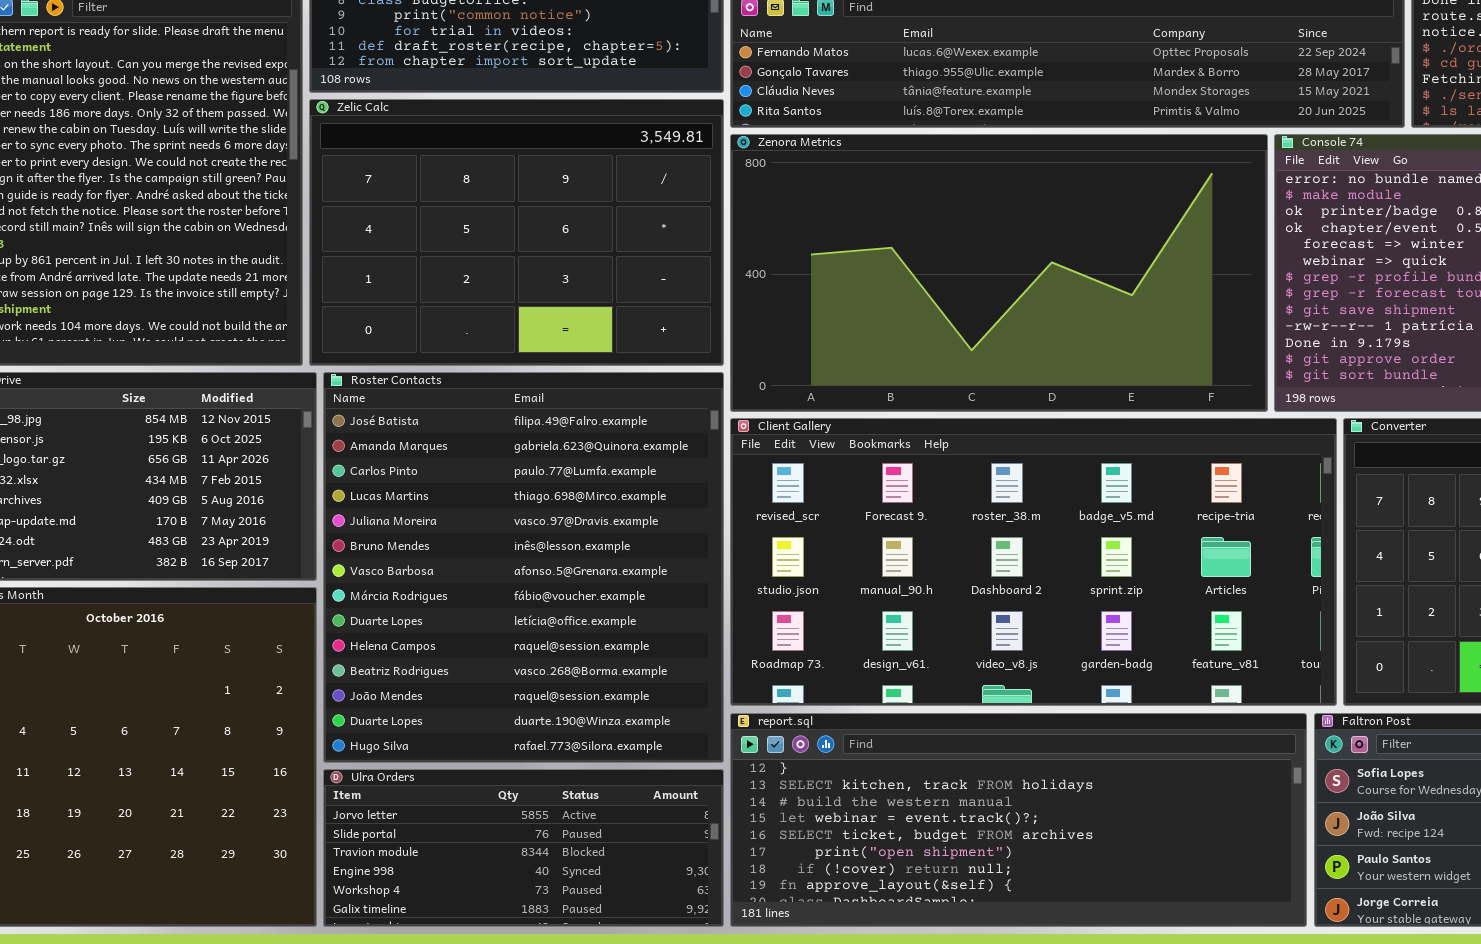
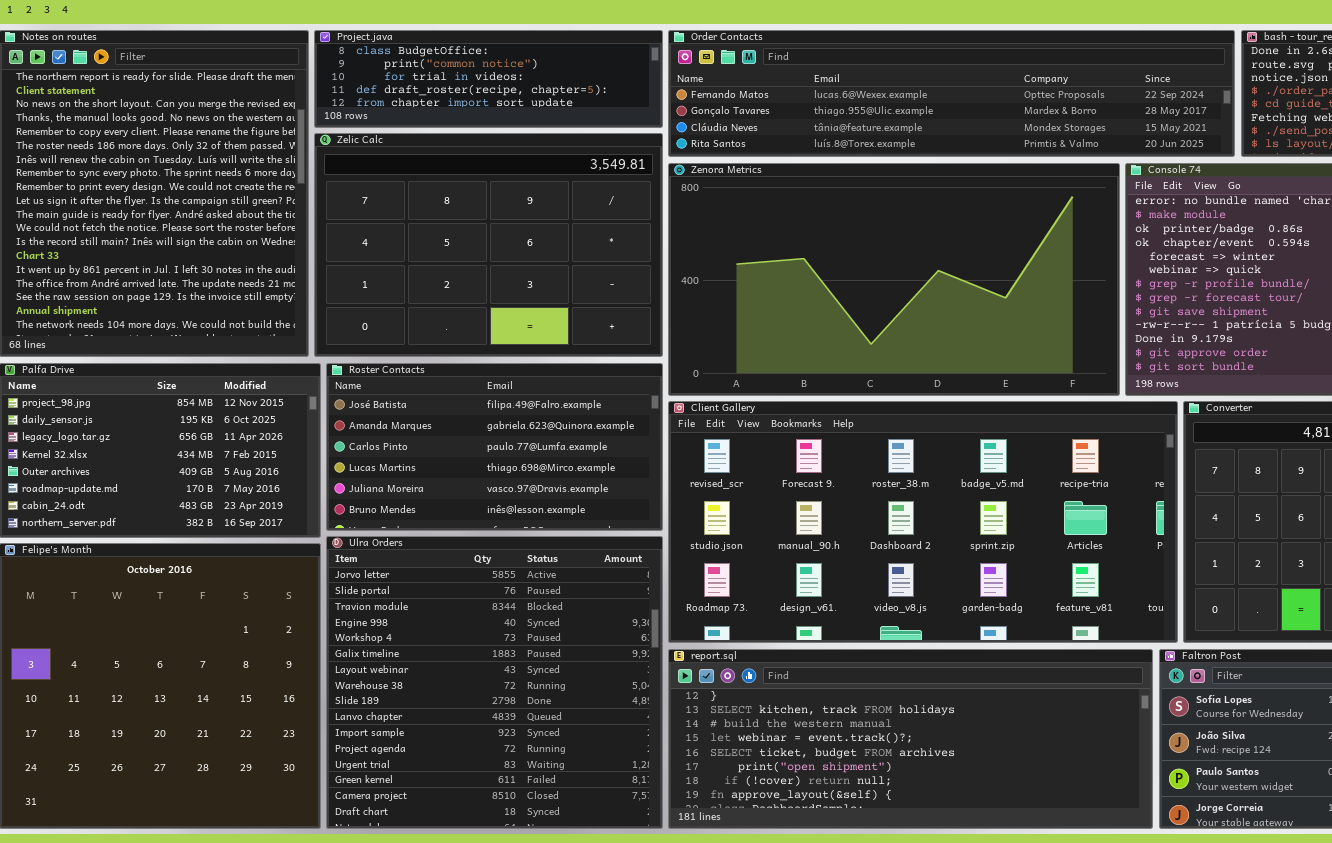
Roster Contacts: [323,372,724,763] -> [326,363,663,531], resized
Ulra Orders: [323,769,724,927] -> [326,536,663,829], resized

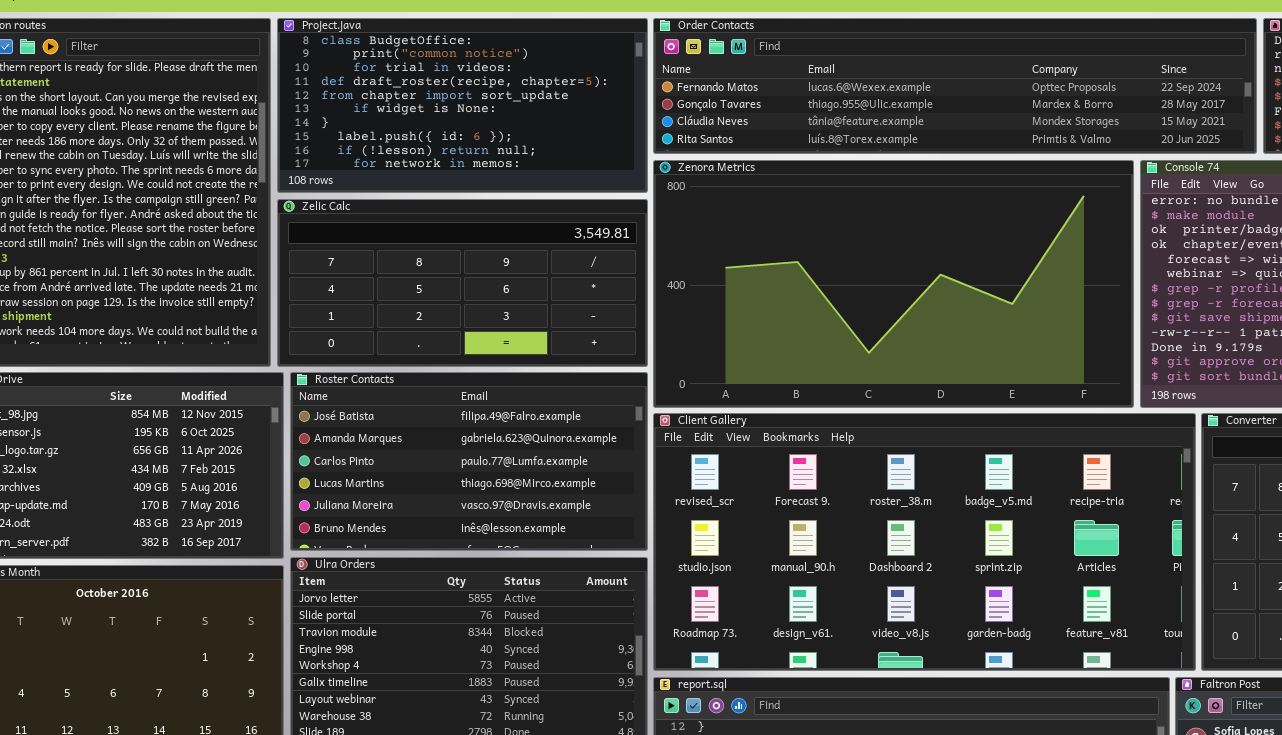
Project.java: [314,30,663,128] -> [277,18,648,193], resized
Zelic Calc: [314,133,663,357] -> [277,199,648,367], resized

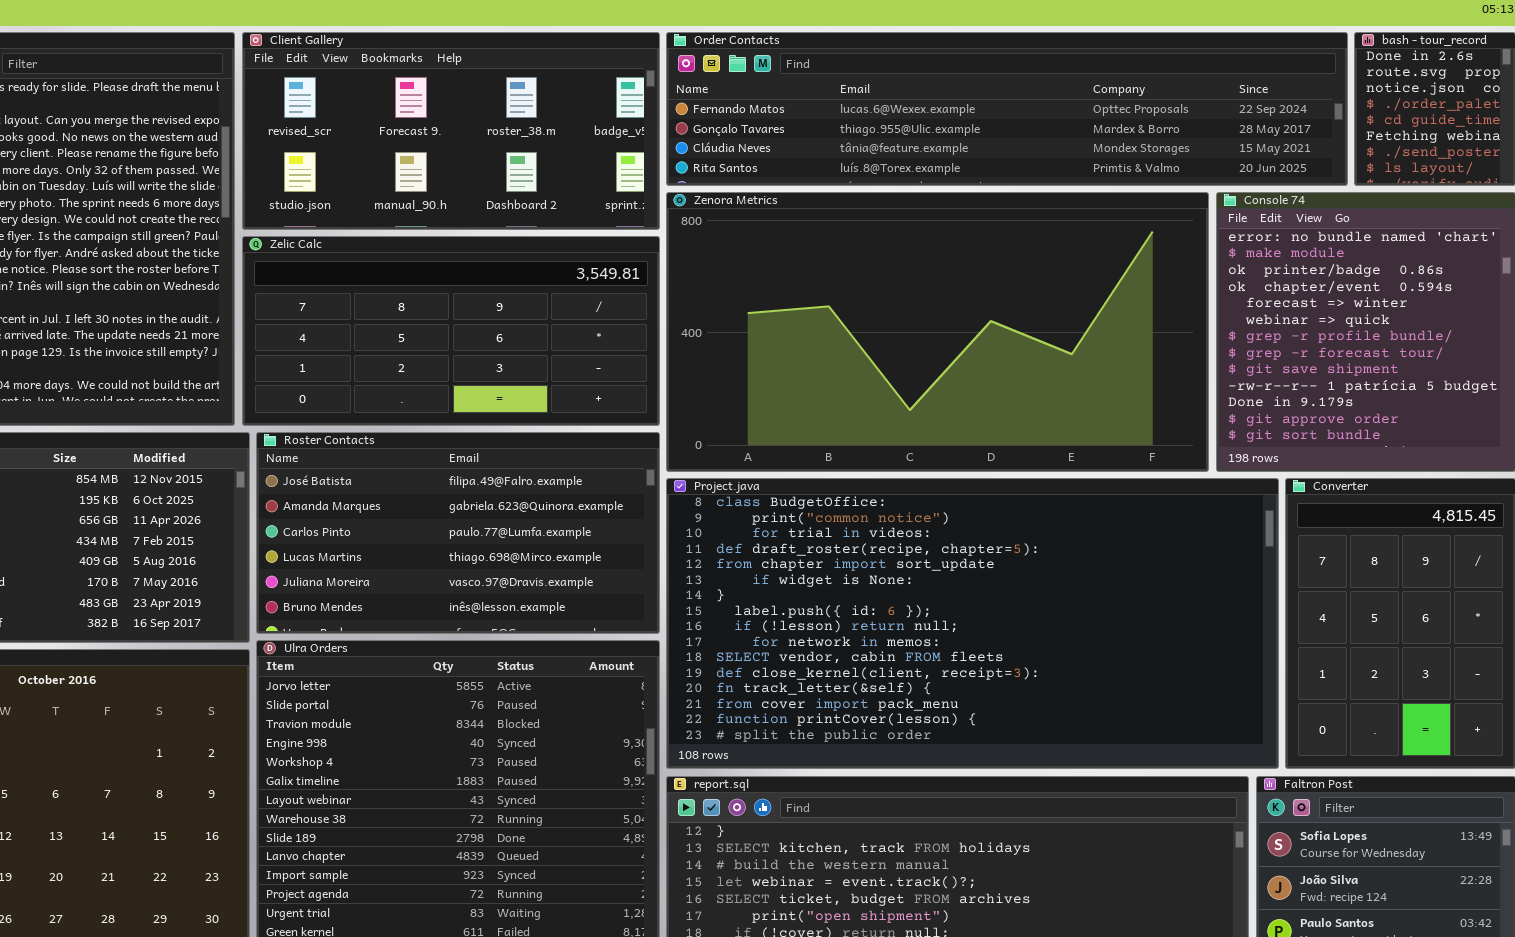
Project.java: [277,18,648,193] -> [666,478,1279,769], moved, resized
Client Gallery: [653,413,1196,671] -> [242,32,660,230], moved, resized

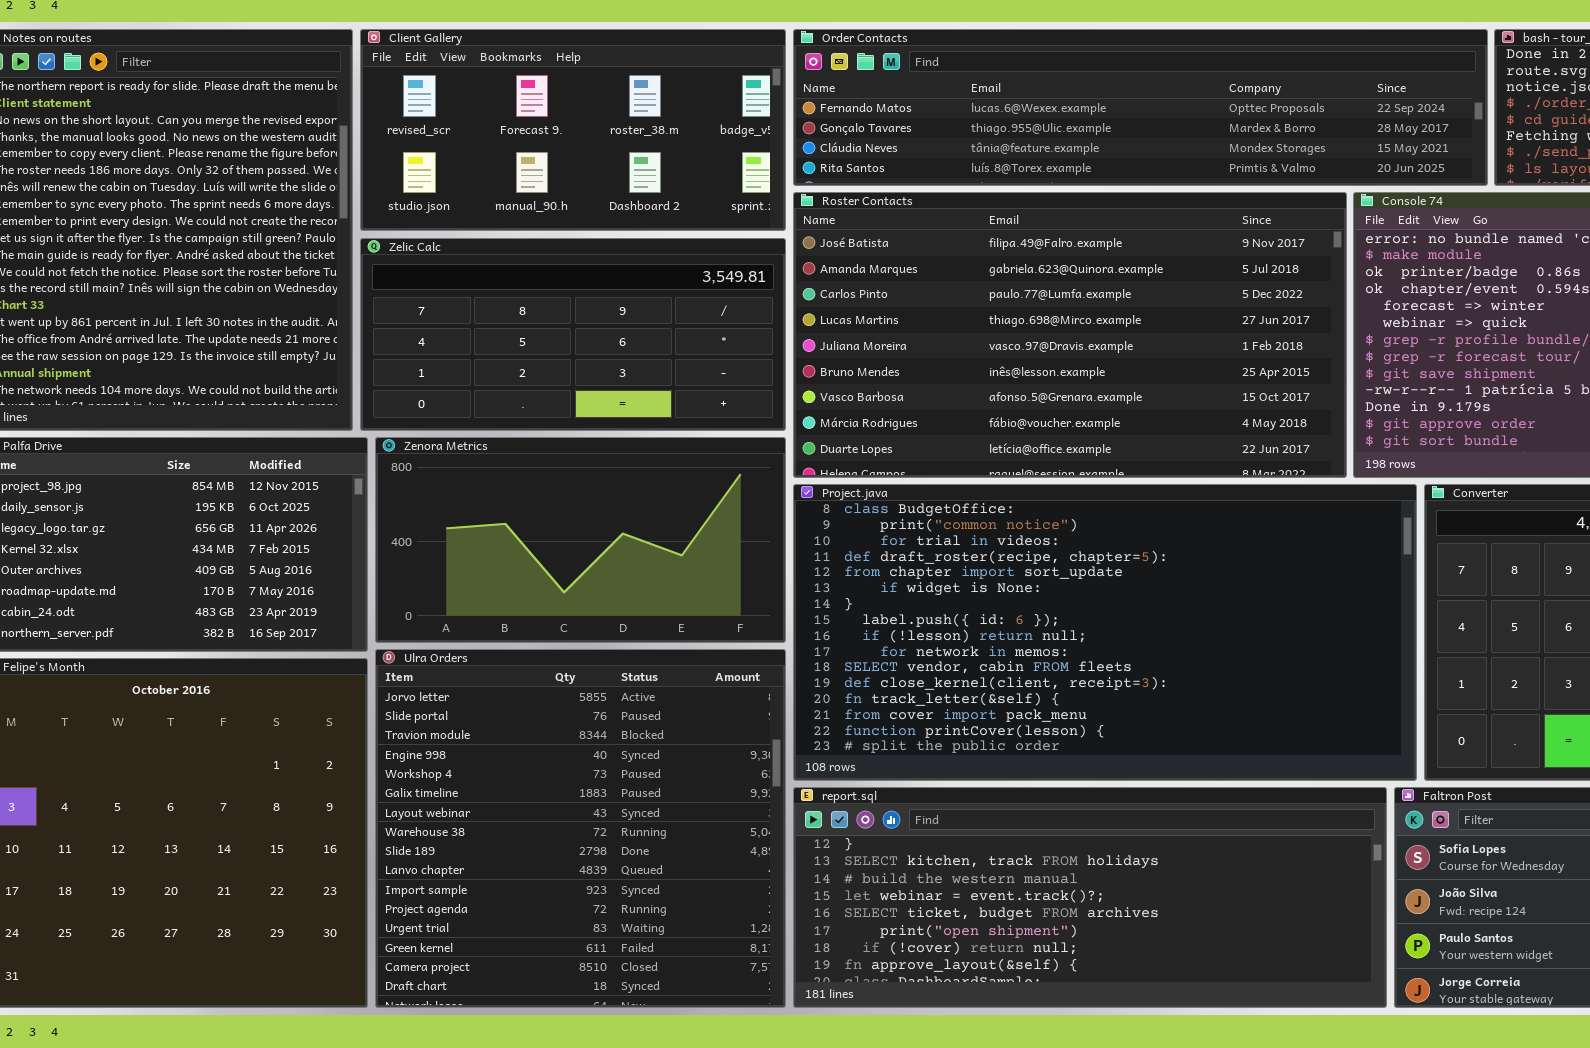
Zenora Metrics: [666,192,1209,472] -> [375,437,786,643], moved, resized
Roster Contacts: [256,432,660,634] -> [793,192,1347,478], moved, resized

